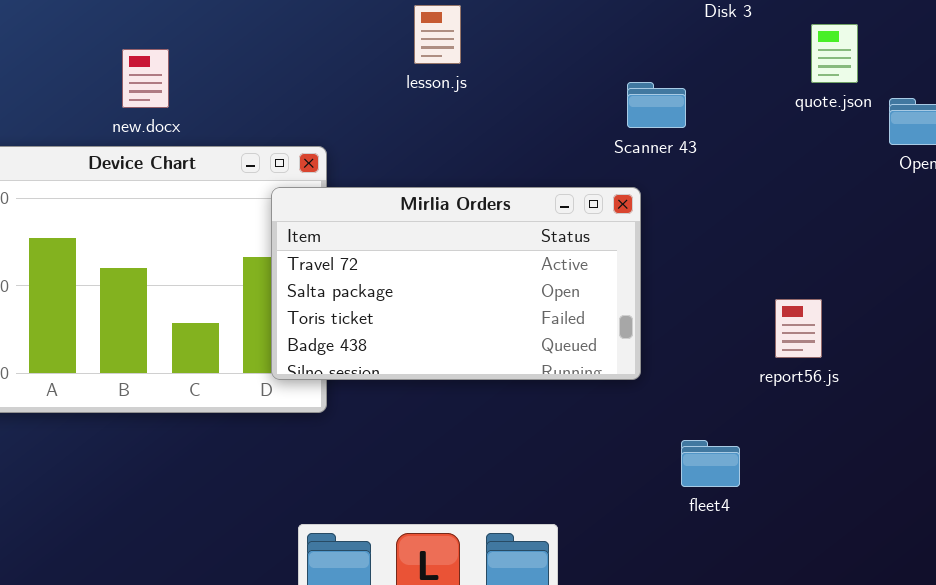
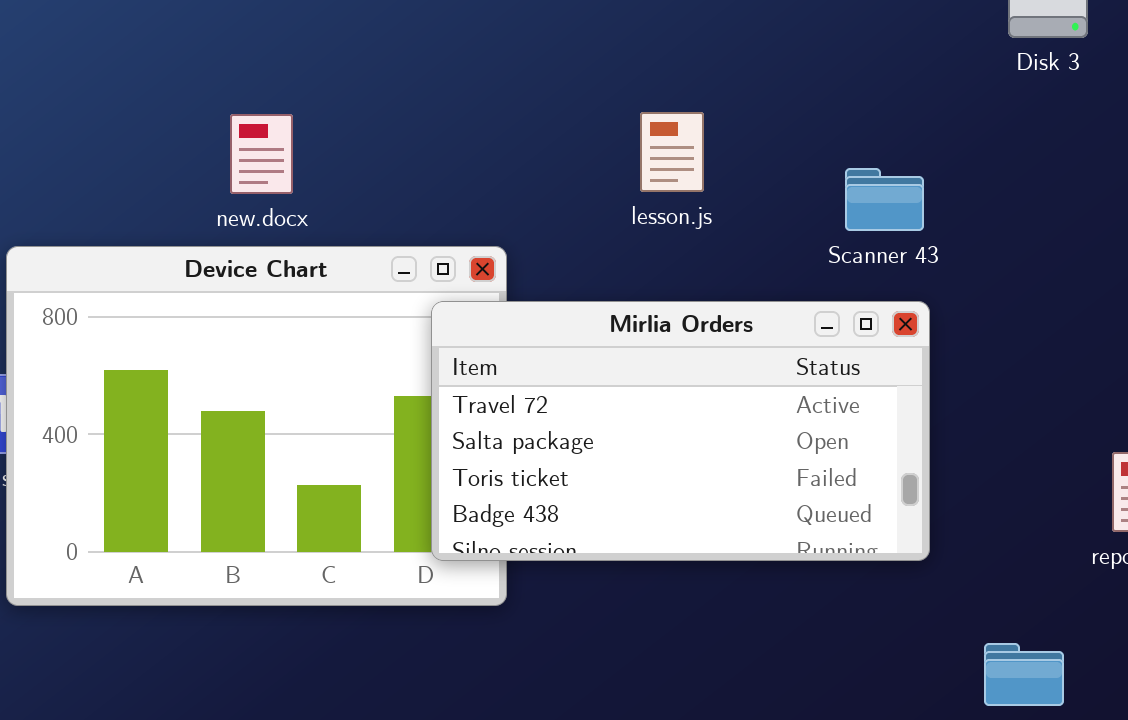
lesson.js: [414,5,461,64] -> [640,112,704,192], moved
Scanner 43: [627,82,686,128] -> [845,168,924,231], moved

